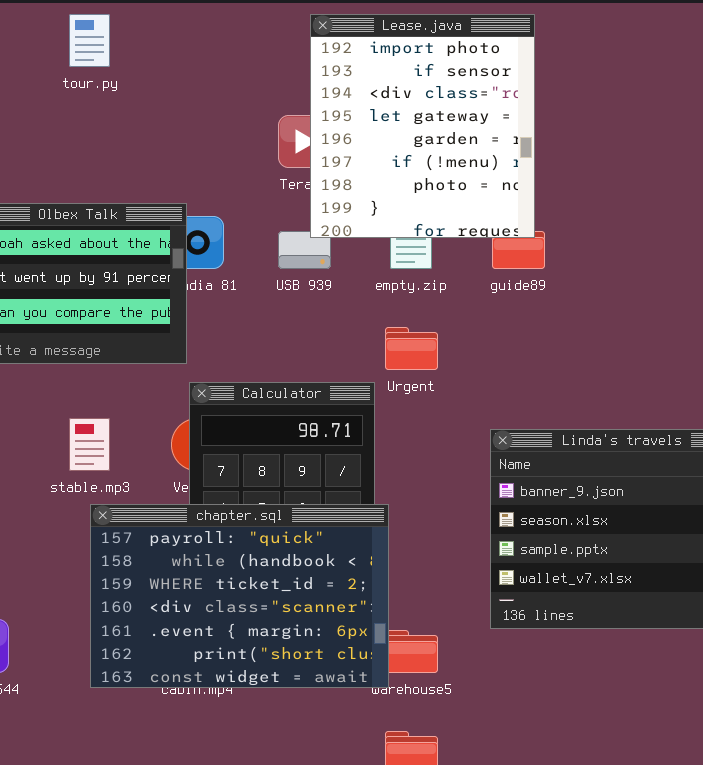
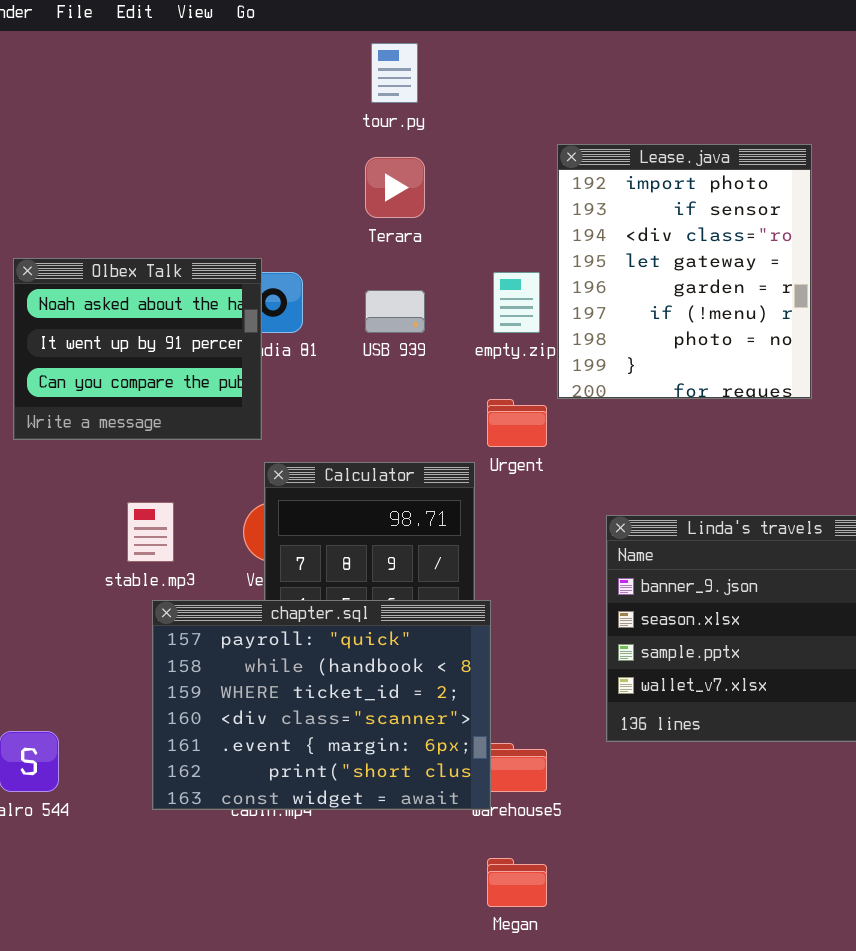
tour.py: [69,14,110,67] -> [371,43,418,103], moved
Lease.java: [310,14,535,238] -> [557,144,812,399], moved

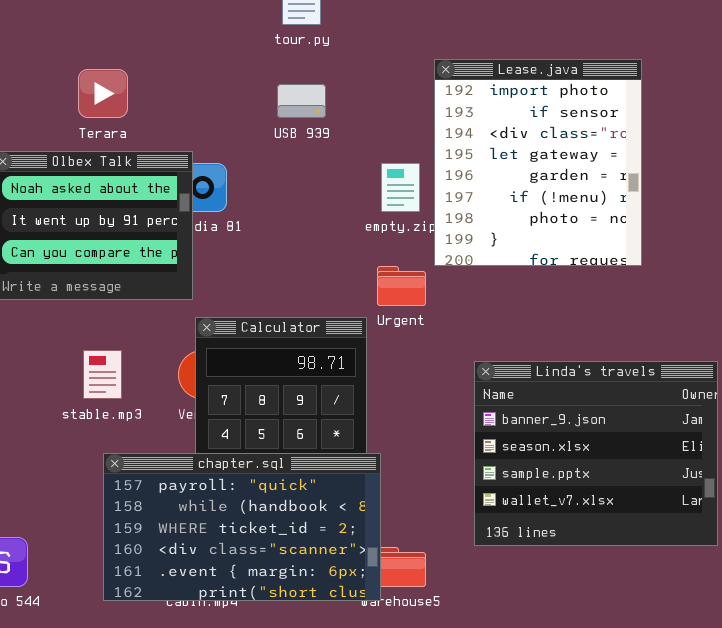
Terara: [365,157,425,218] -> [78,69,128,118], moved
USB 939: [365,290,425,333] -> [277,84,326,118], moved
chapter.sql: [152,600,491,810] -> [103,453,381,601], resized

